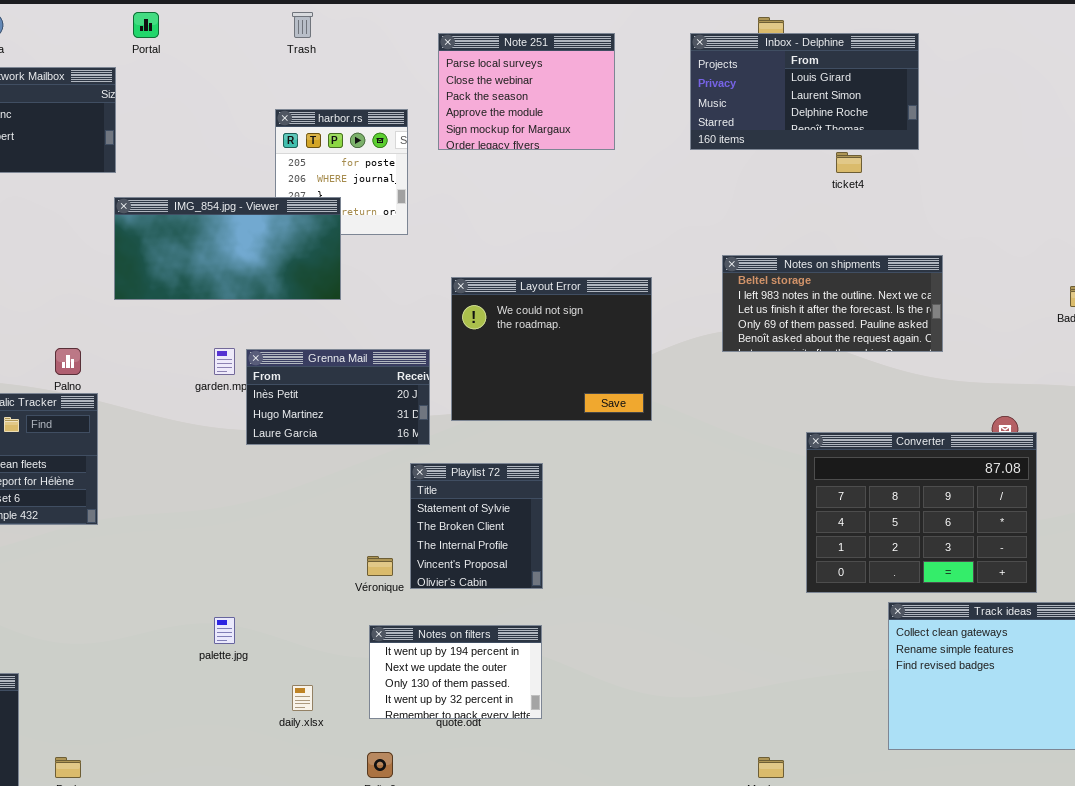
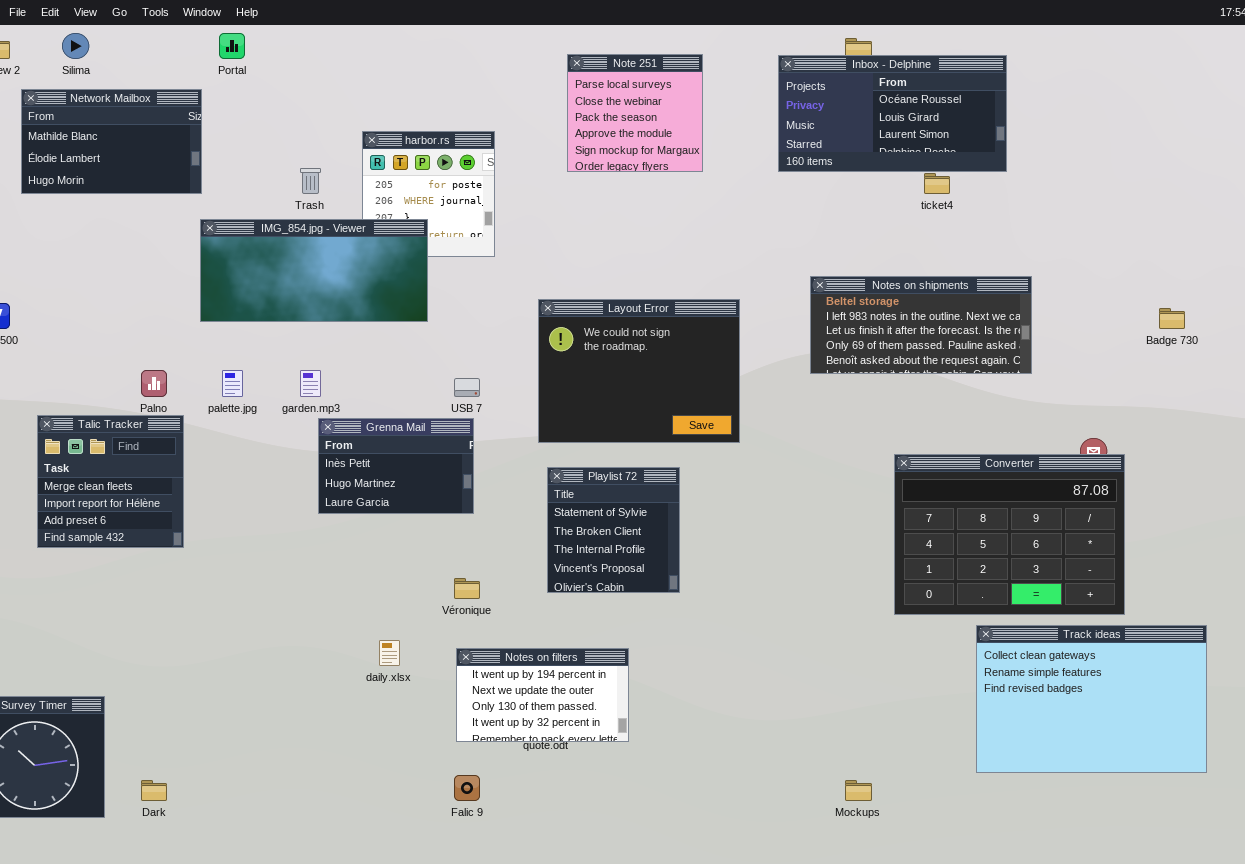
Trash: [292,12,313,38] -> [300,168,321,194], moved
Note 251: [438,33,615,150] -> [567,54,703,172], resized
Inbox - Delphine: [690,33,919,150] -> [778,55,1007,172], scrolled up 1 row
Grenna Mail: [246,349,430,445] -> [318,418,474,514], moved, resized
Playlist 72: [410,463,543,589] -> [547,467,680,593], moved
palette.jpg: [214,617,235,644] -> [222,370,243,397], moved
daily.xlsx: [292,685,313,711] -> [379,640,400,666], moved

